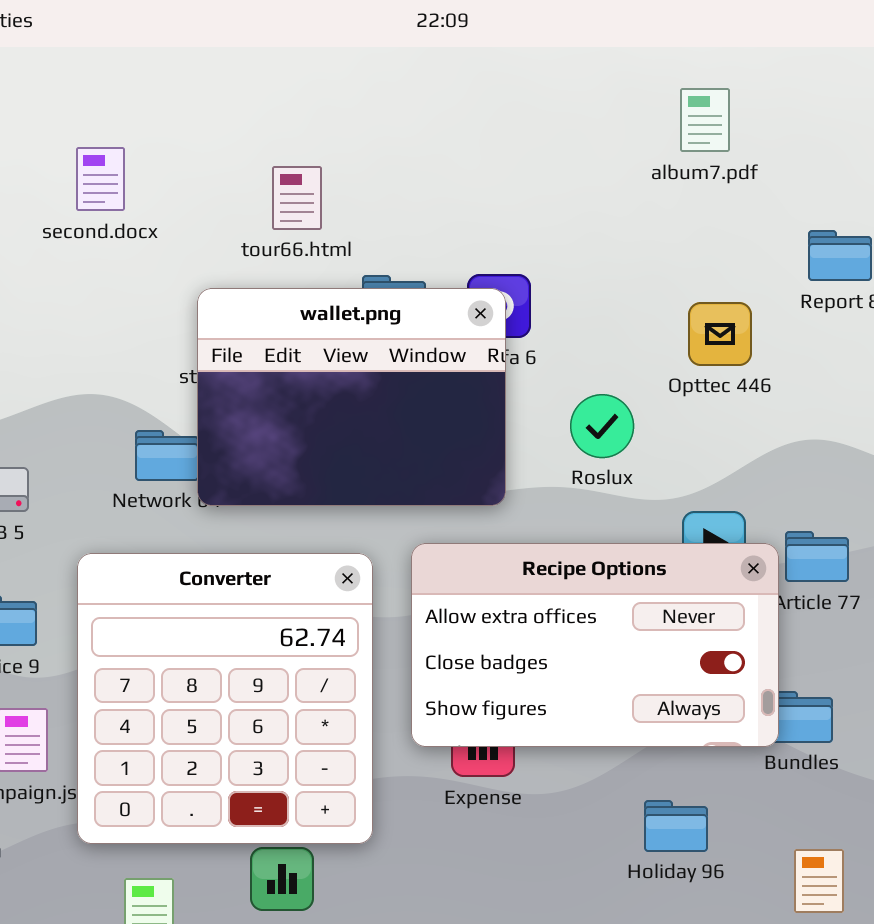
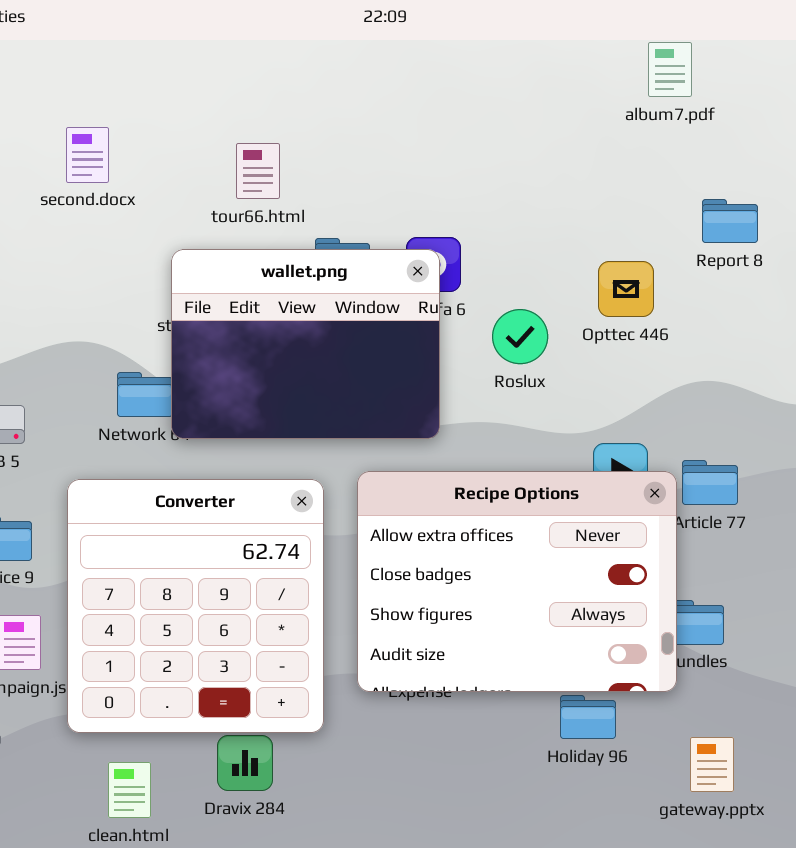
album7.pdf: [680,88,730,152] -> [648,42,692,97], moved
Roslux: [570,394,634,458] -> [492,309,548,364], moved
Recipe Options: [411,543,779,747] -> [357,471,677,692], resized

